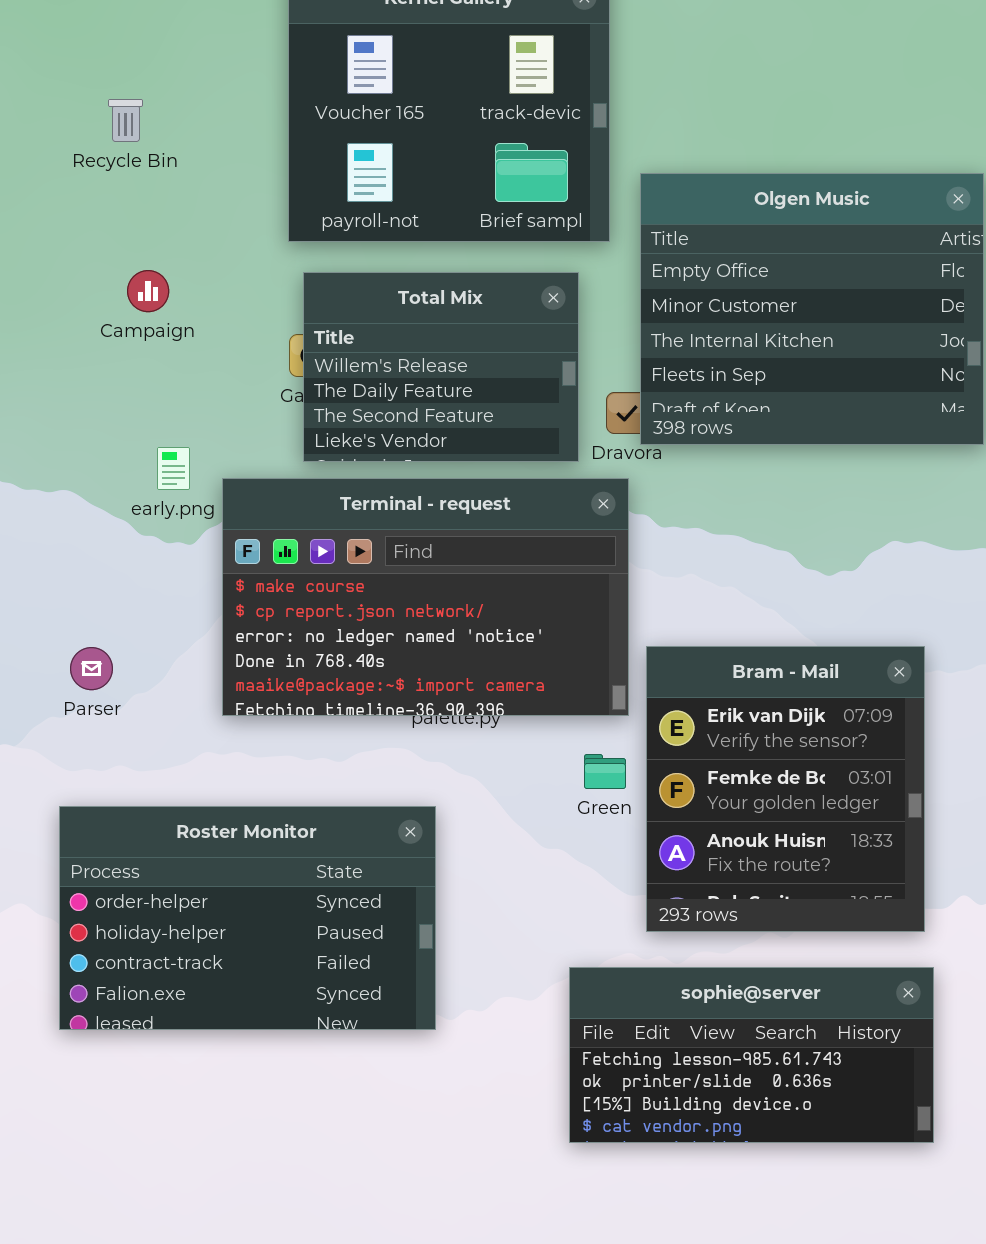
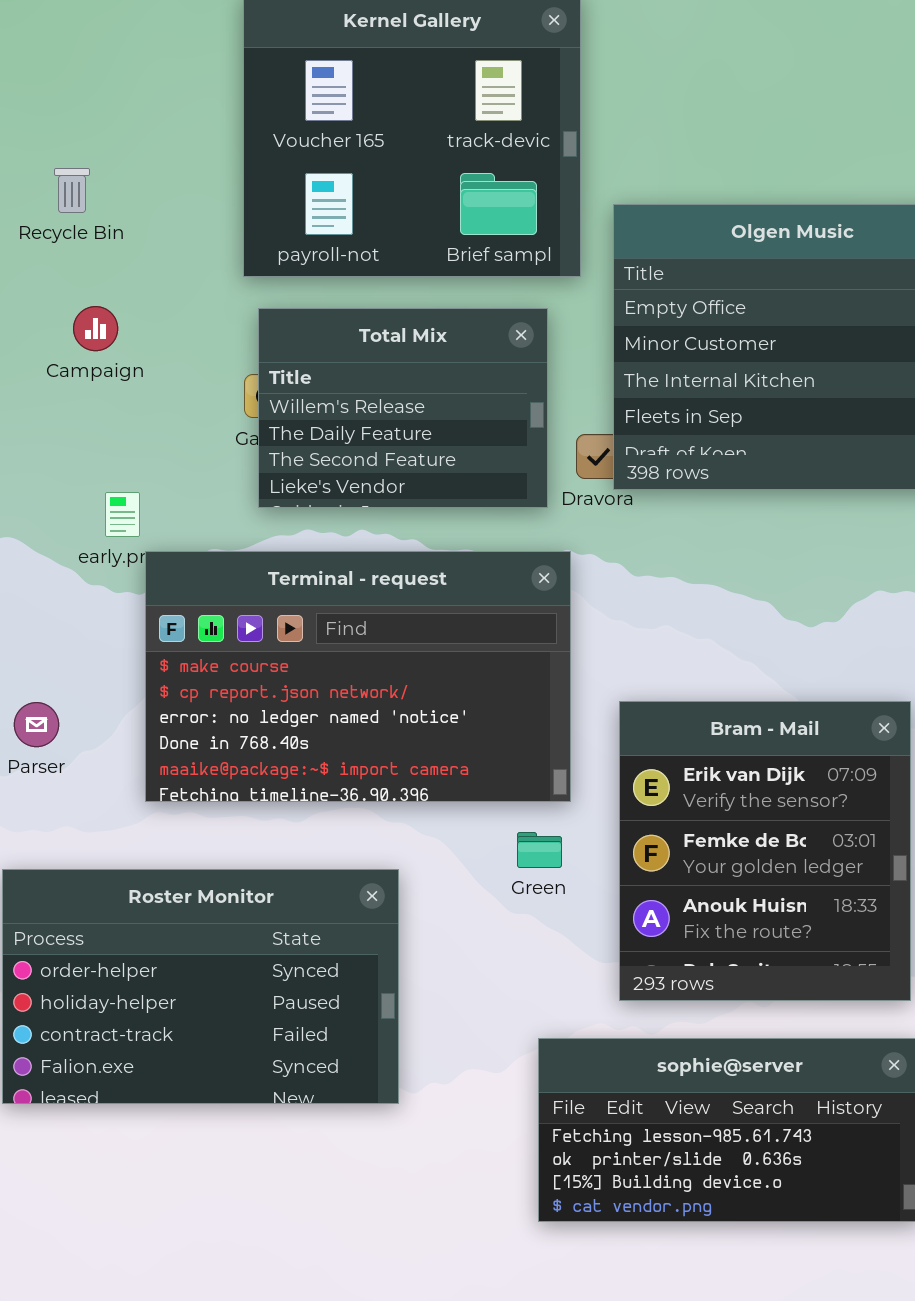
Recycle Bin: [108,99,143,142] -> [54,168,90,213], moved
Terminal - request: [222,478,629,716] -> [145,551,571,802], moved
Green: [584,754,626,789] -> [517,832,562,868], moved

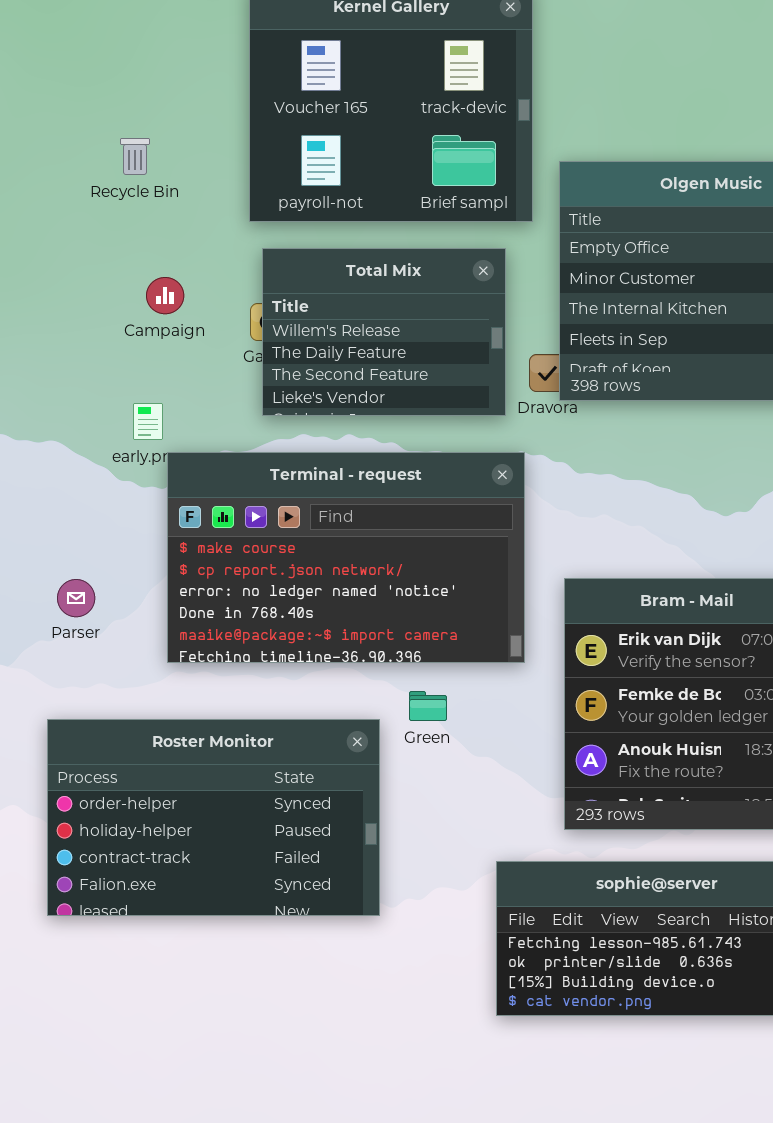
Recycle Bin: [54,168,90,213] -> [120,138,150,175], moved
Campaign: [73,306,118,351] -> [146,277,184,314], moved
Green: [517,832,562,868] -> [409,691,447,721], moved

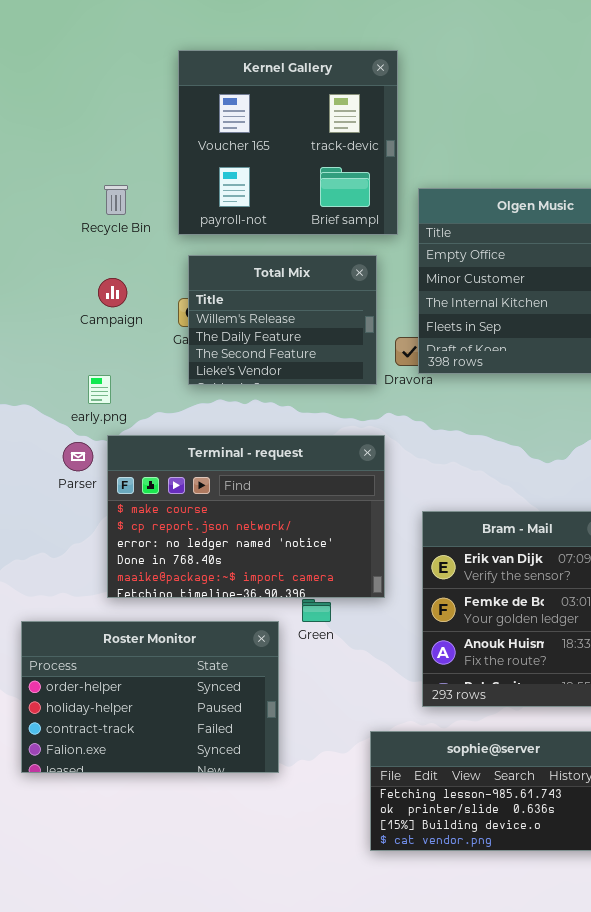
Recycle Bin: [120,138,150,175] -> [104,185,128,215], moved
Terminal - request: [167,452,525,663] -> [107,435,385,598], moved
Parser: [57,579,95,617] -> [63,442,93,471], moved

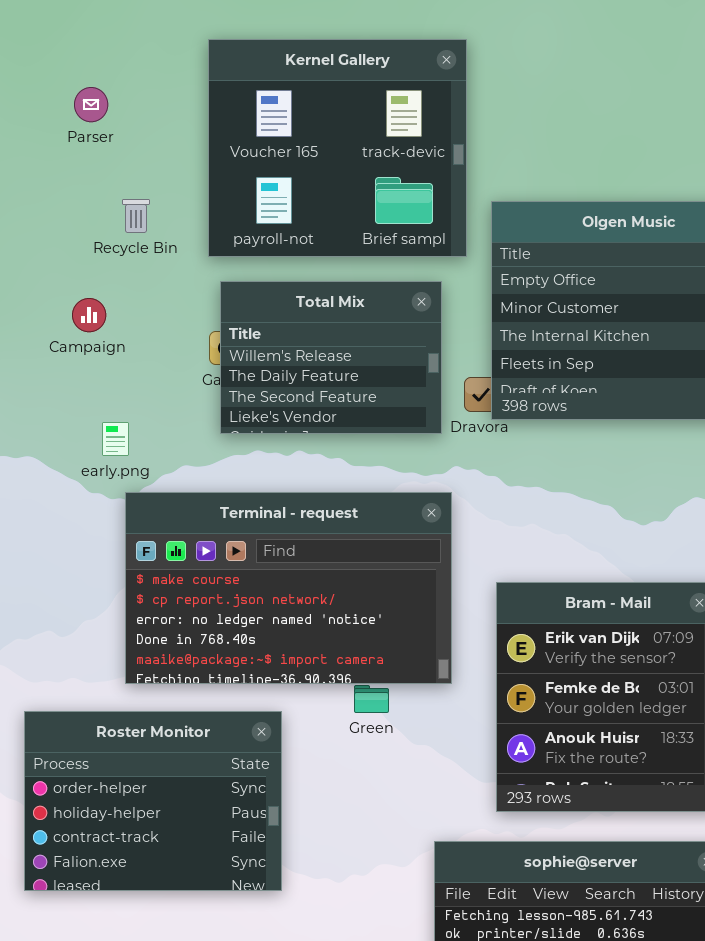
Campaign: [98,278,127,307] -> [72,298,106,332], moved
Parser: [63,442,93,471] -> [74,87,108,122], moved
Roster Monitor: [21,621,279,773] -> [24,711,282,891], resized

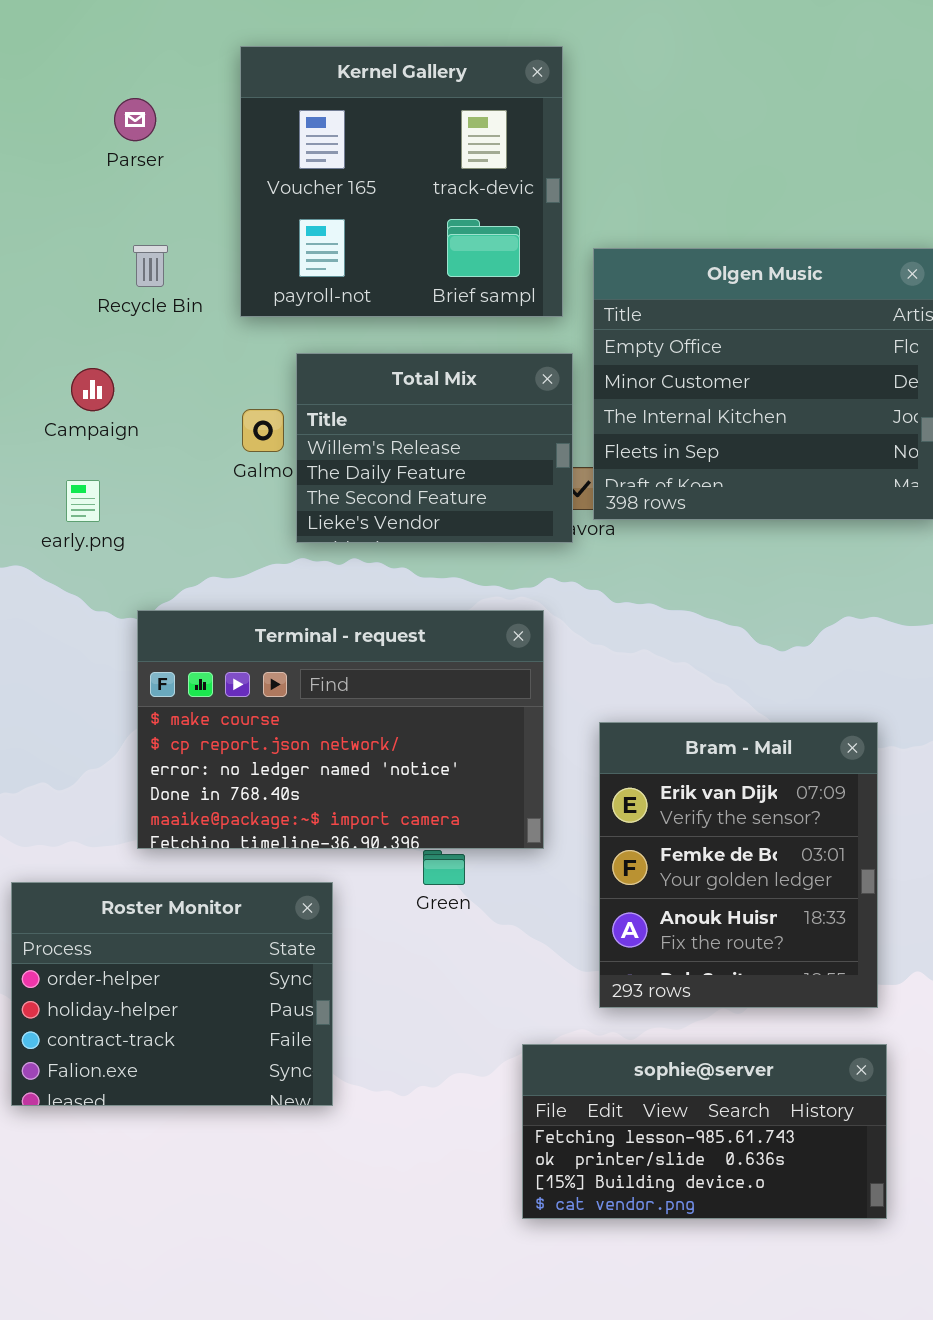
Parser: [74,87,108,122] -> [114,98,156,141], moved
Total Mix: [220,281,442,434] -> [296,353,573,543], moved
early.png: [102,422,129,456] -> [66,480,100,522], moved

